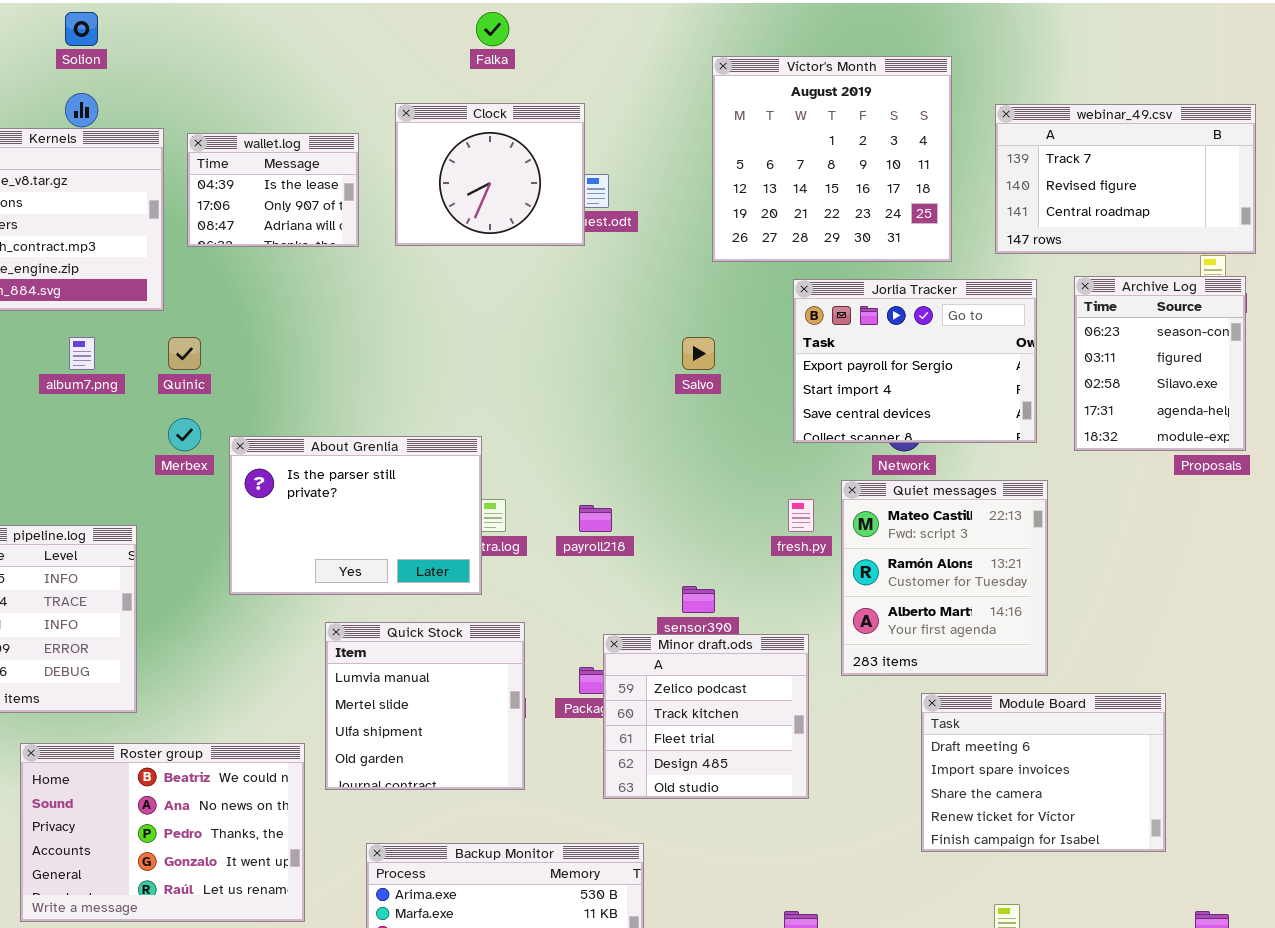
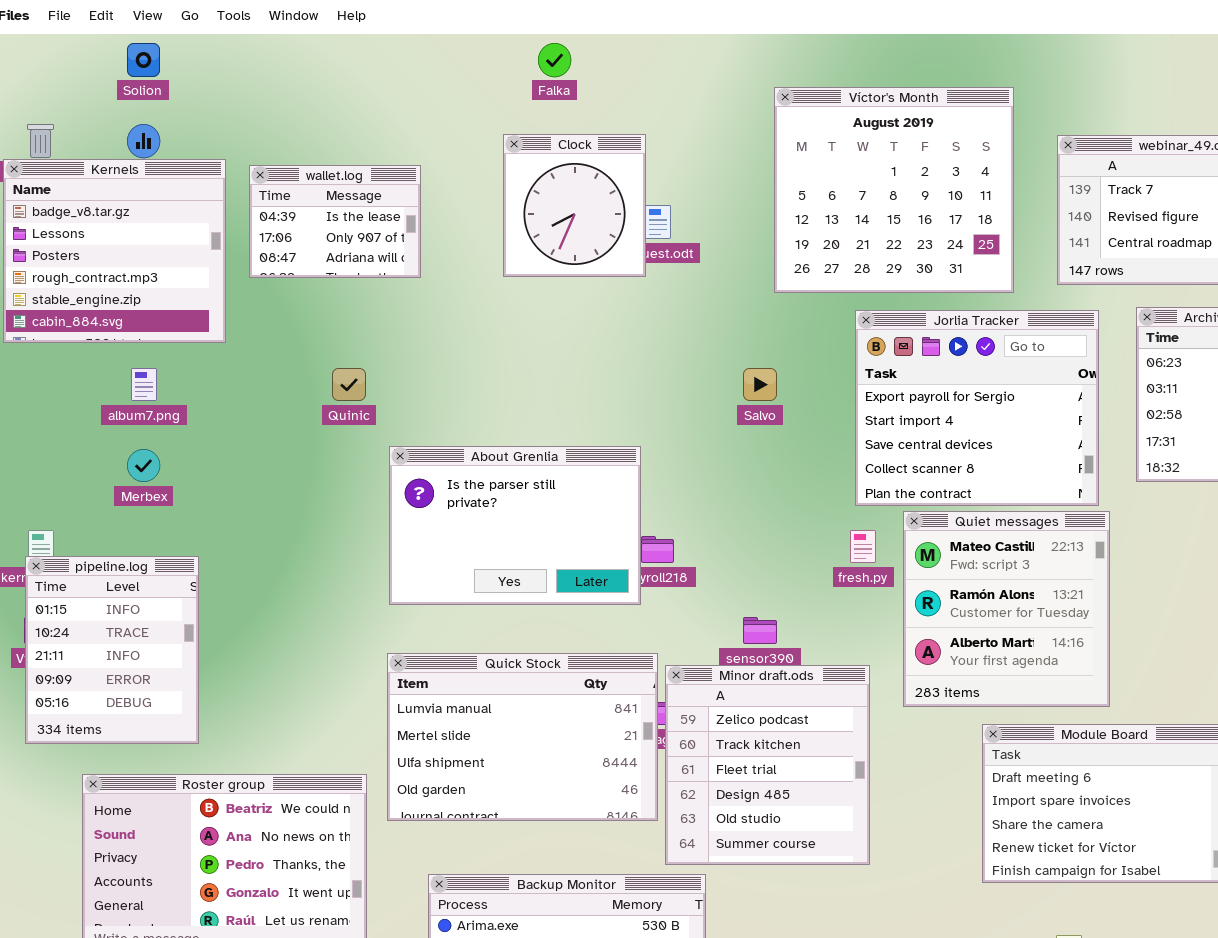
Clock: [395,103,585,246] -> [503,134,646,277], resized
Jorlia Tracker: [793,279,1037,443] -> [855,310,1099,506], resized
Quinic: [168,337,201,370] -> [332,368,366,401], moved
Merbex: [168,418,201,451] -> [127,449,160,482], moved
About Grenlia: [229,436,482,595] -> [389,446,641,605], moved
Quick Stock: [325,622,525,790] -> [387,653,658,821], resized
Minor draft.ods: [603,634,809,799] -> [665,665,870,865], resized

